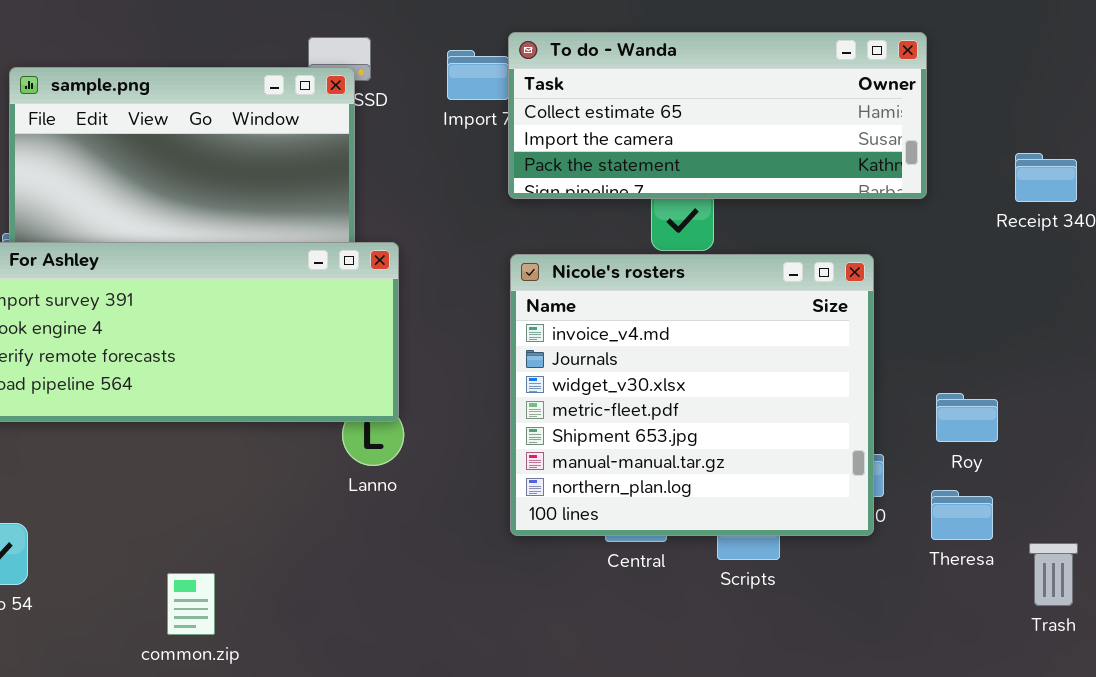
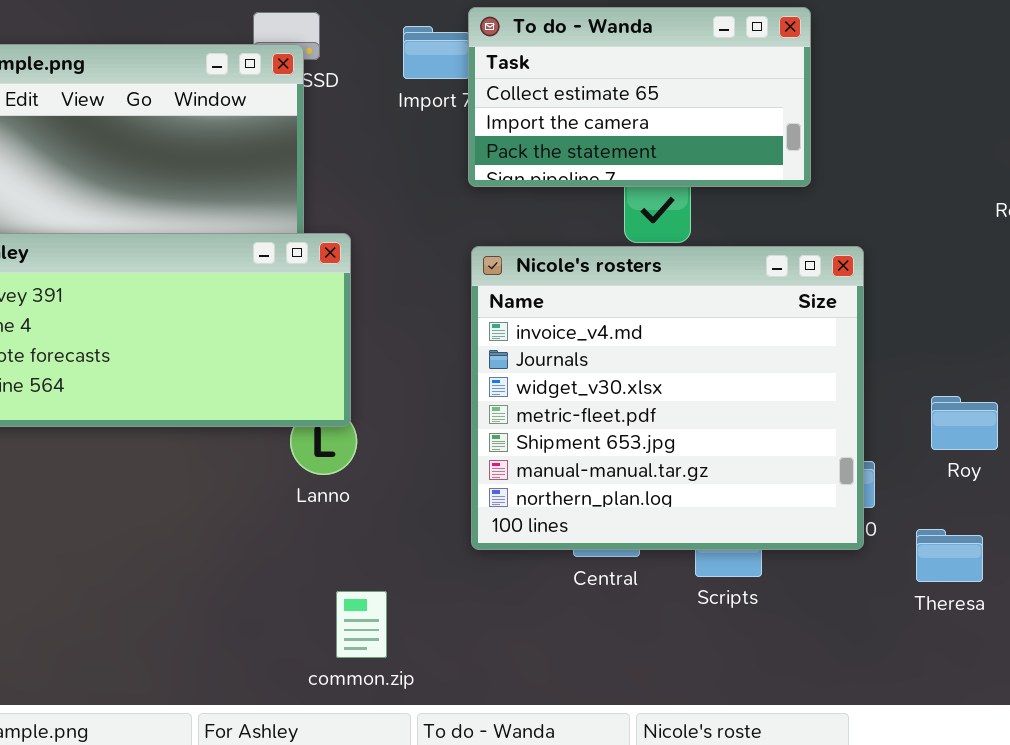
To do - Wanda: [508,32,927,199] -> [468,7,811,187], resized
Theresa: [931,490,993,540] -> [916,529,983,582], moved
common.zip: [167,573,215,635] -> [336,591,387,658], moved

